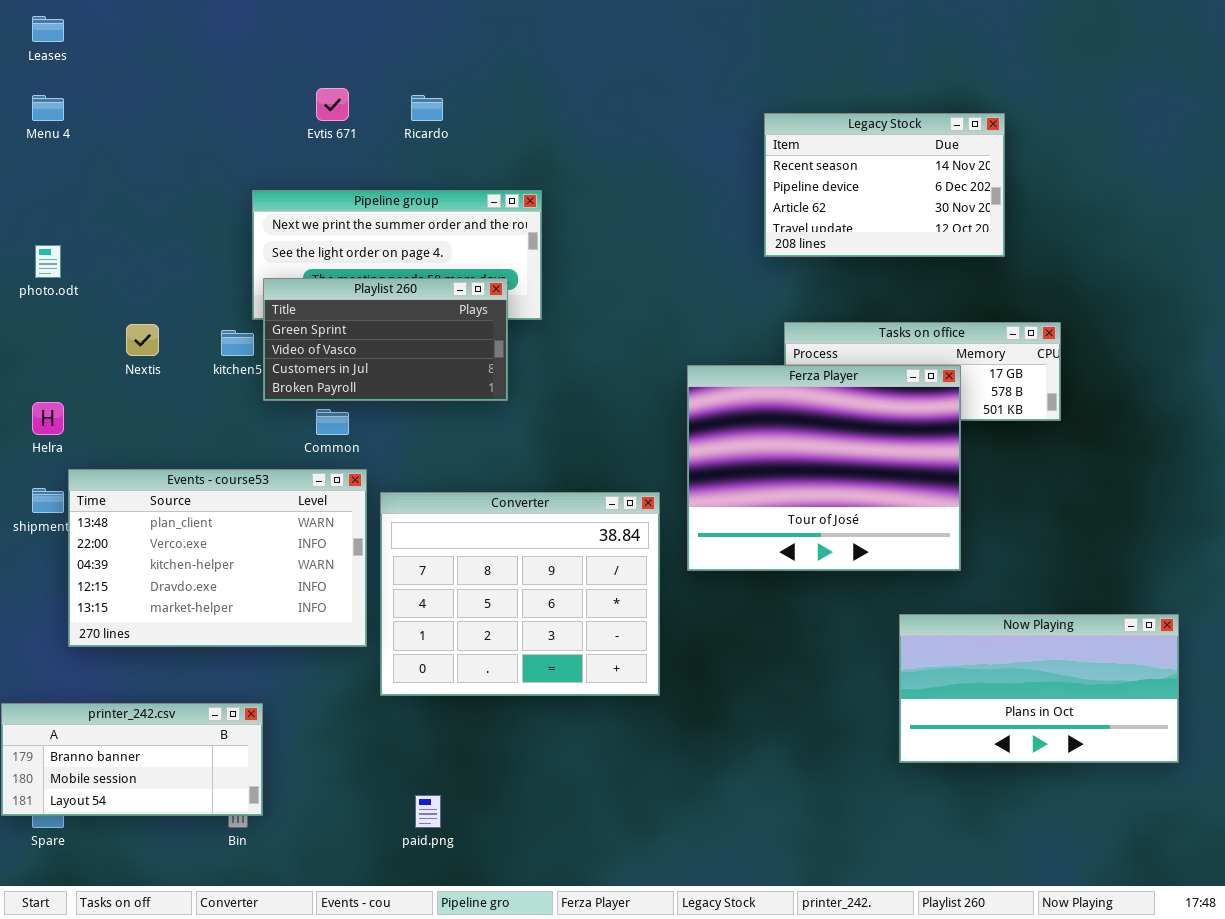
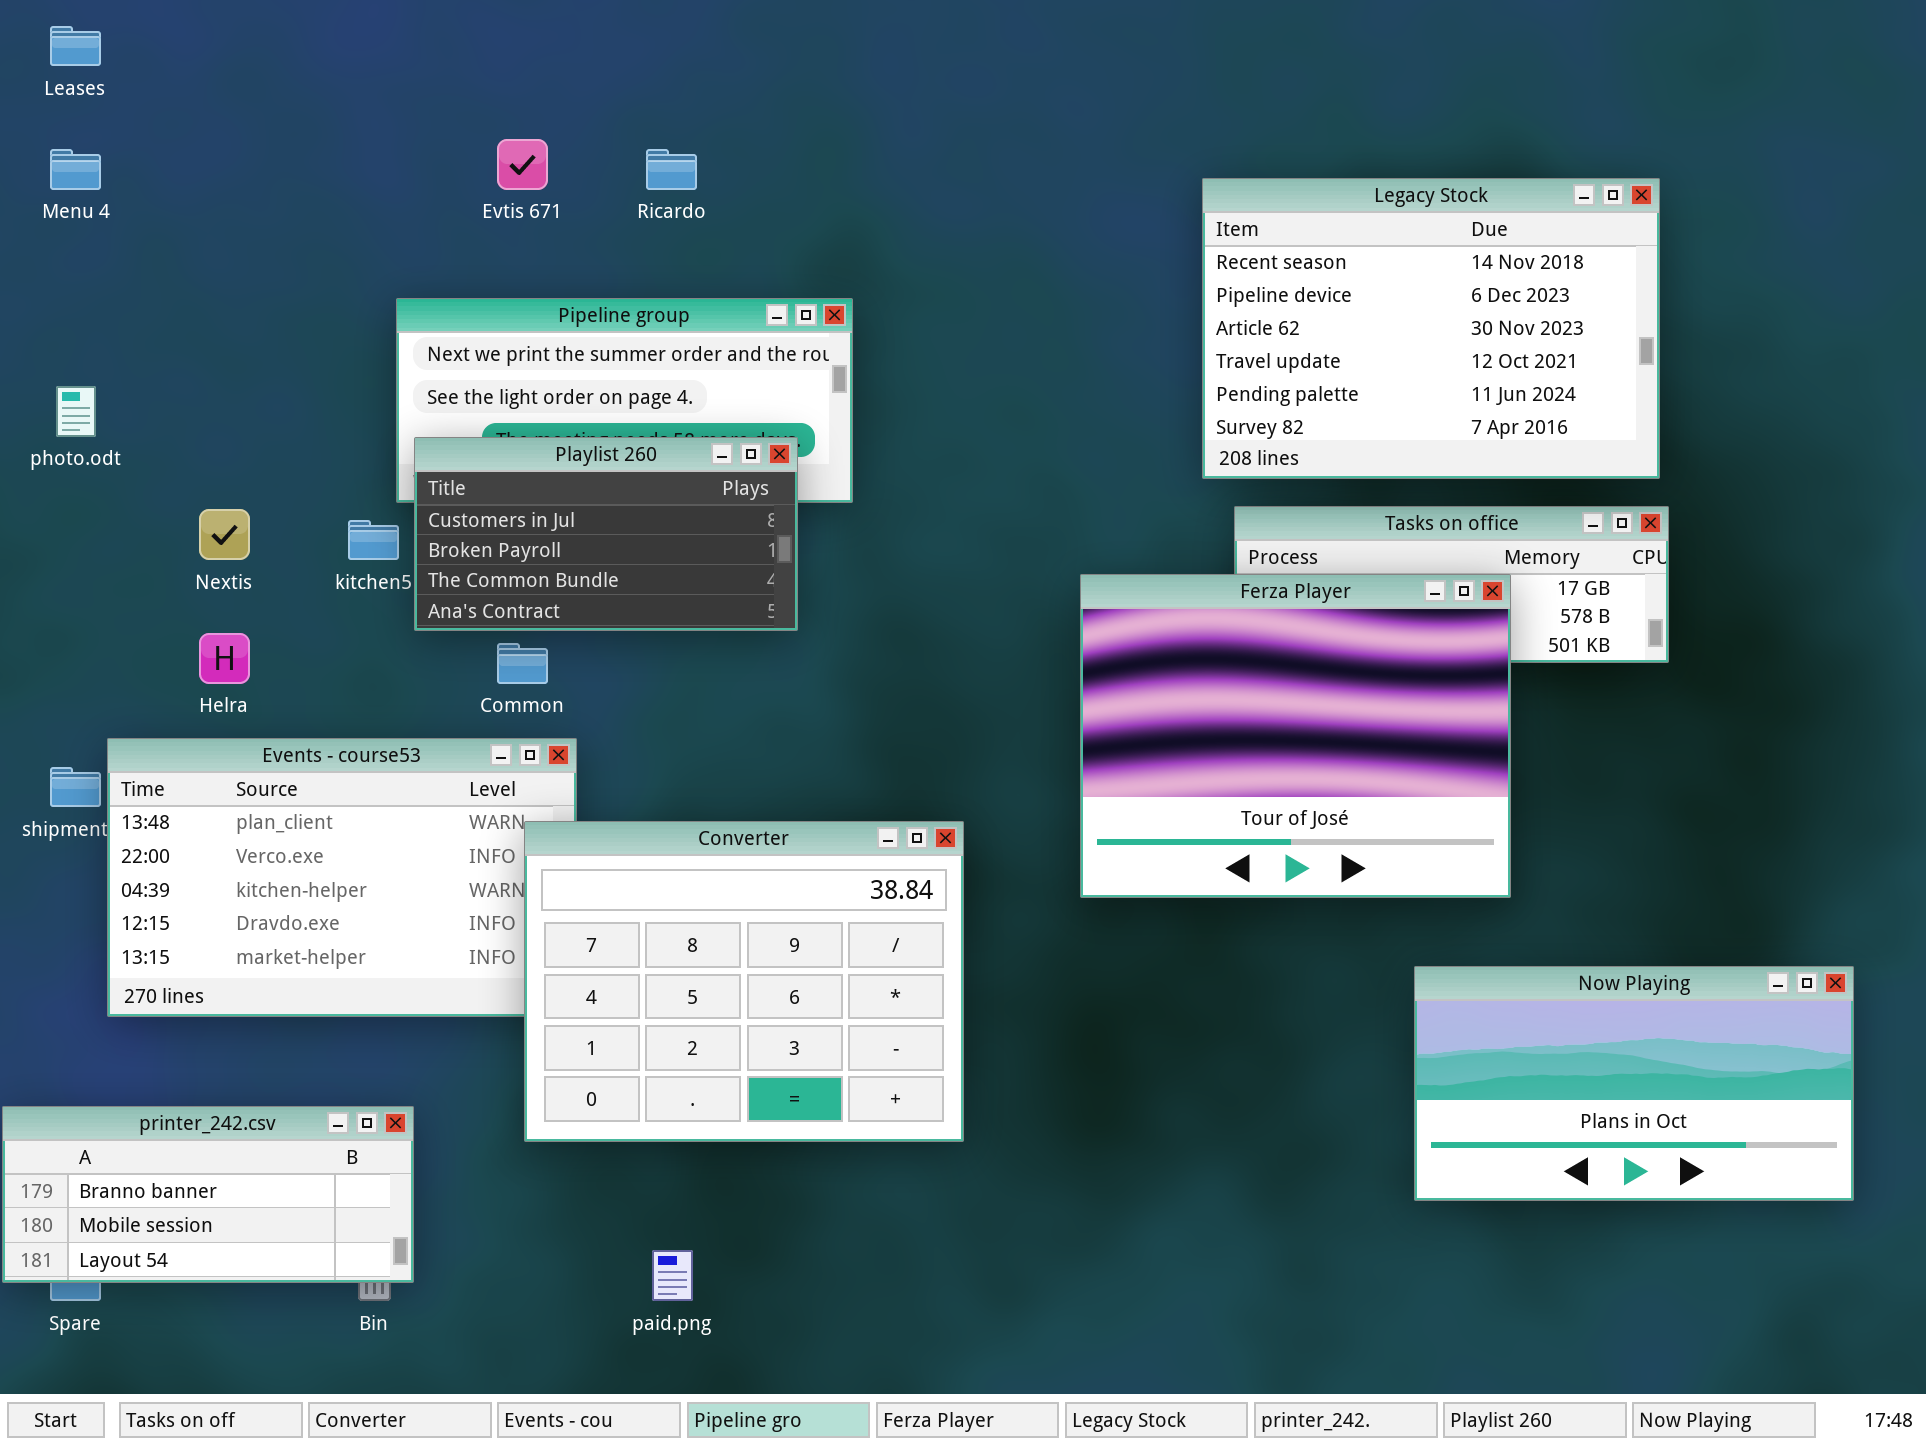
Legacy Stock: [764,113,1005,257] -> [1202,178,1660,479], resized
Playlist 260: [263,278,508,401] -> [414,437,798,631], scrolled down 2 rows
Helra: [32,402,64,435] -> [199,633,250,684], moved
Converter: [380,492,660,696] -> [524,821,964,1142], moved

